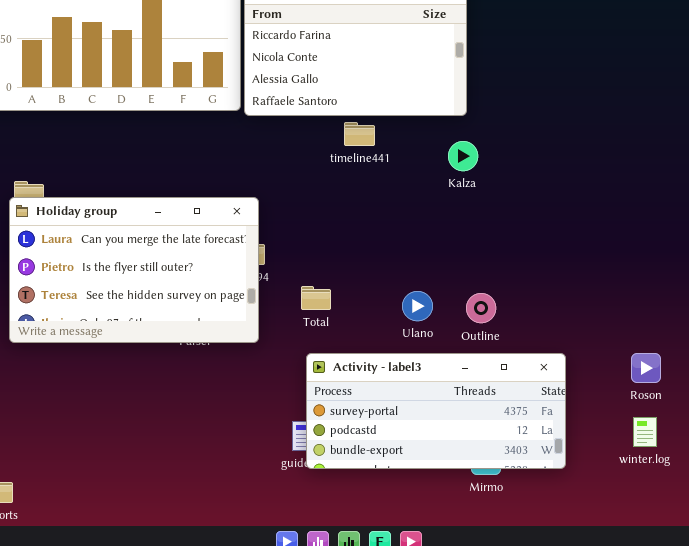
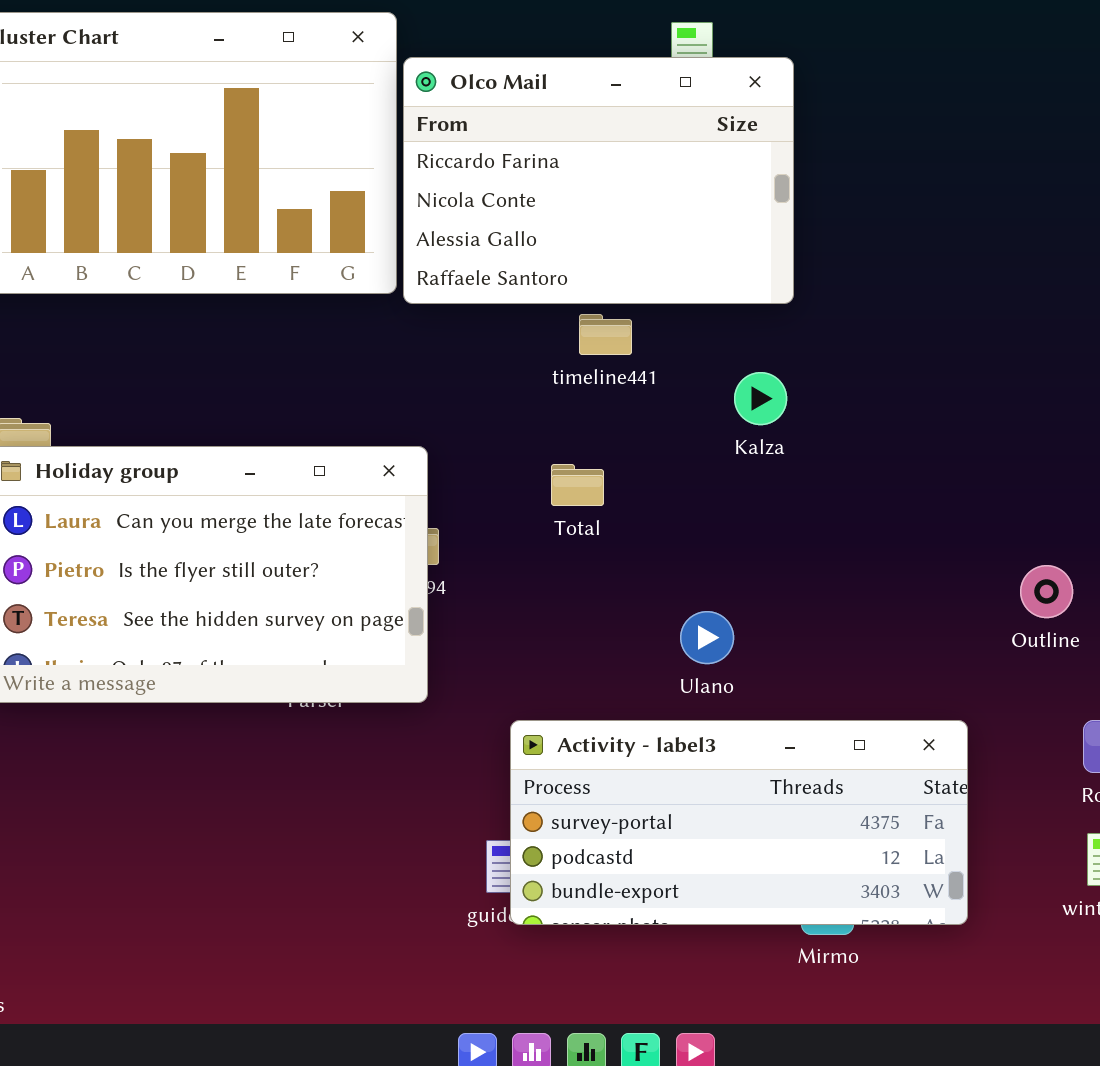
Kalza: [448,141,478,171] -> [734,372,787,425], moved
Total: [301,286,331,310] -> [551,464,604,506], moved
Outline: [466,293,496,323] -> [1020,565,1073,618], moved

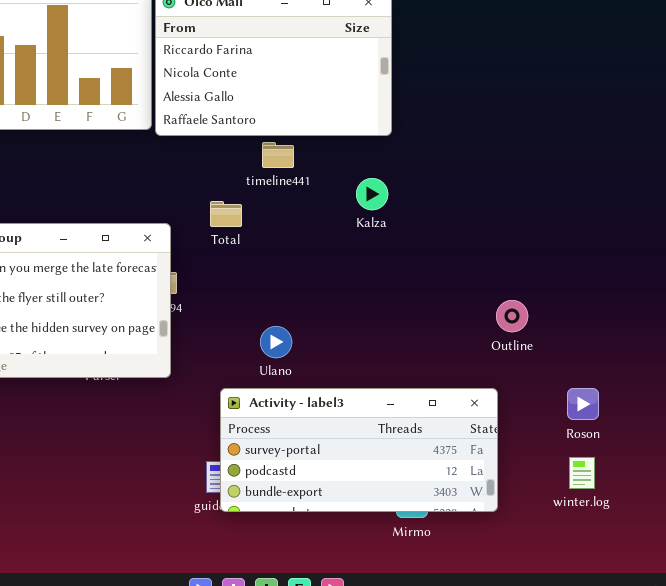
Total: [551,464,604,506] -> [210,201,242,227], moved
Outline: [1020,565,1073,618] -> [496,300,528,332], moved
Ulano: [680,611,734,664] -> [260,326,292,358], moved

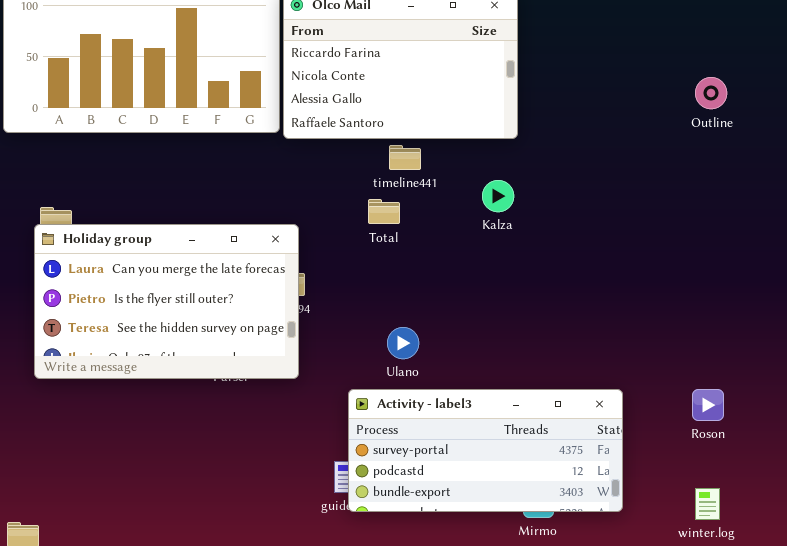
Total: [210,201,242,227] -> [368,199,400,224], moved
Outline: [496,300,528,332] -> [695,77,727,109], moved
winter.log: [569,457,595,489] -> [695,488,720,520], moved

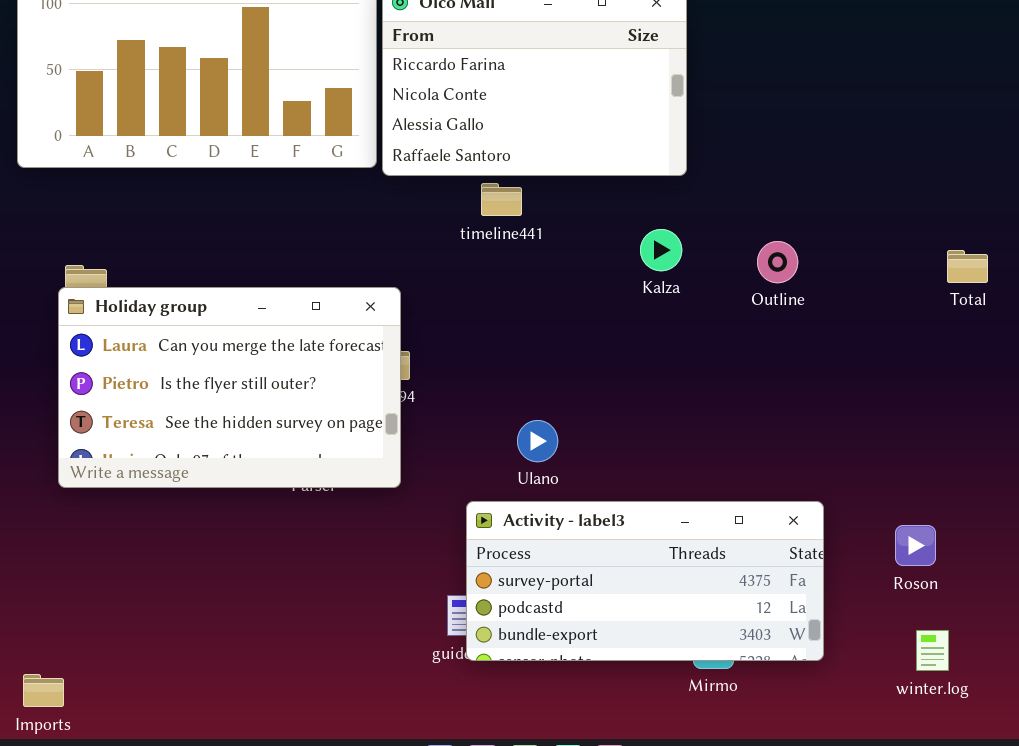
Outline: [695,77,727,109] -> [757,241,798,283], moved
timeline441: [389,145,421,170] -> [481,183,522,216], moved
Total: [368,199,400,224] -> [947,250,988,283], moved
Roson: [692,389,724,421] -> [895,525,936,566], moved

